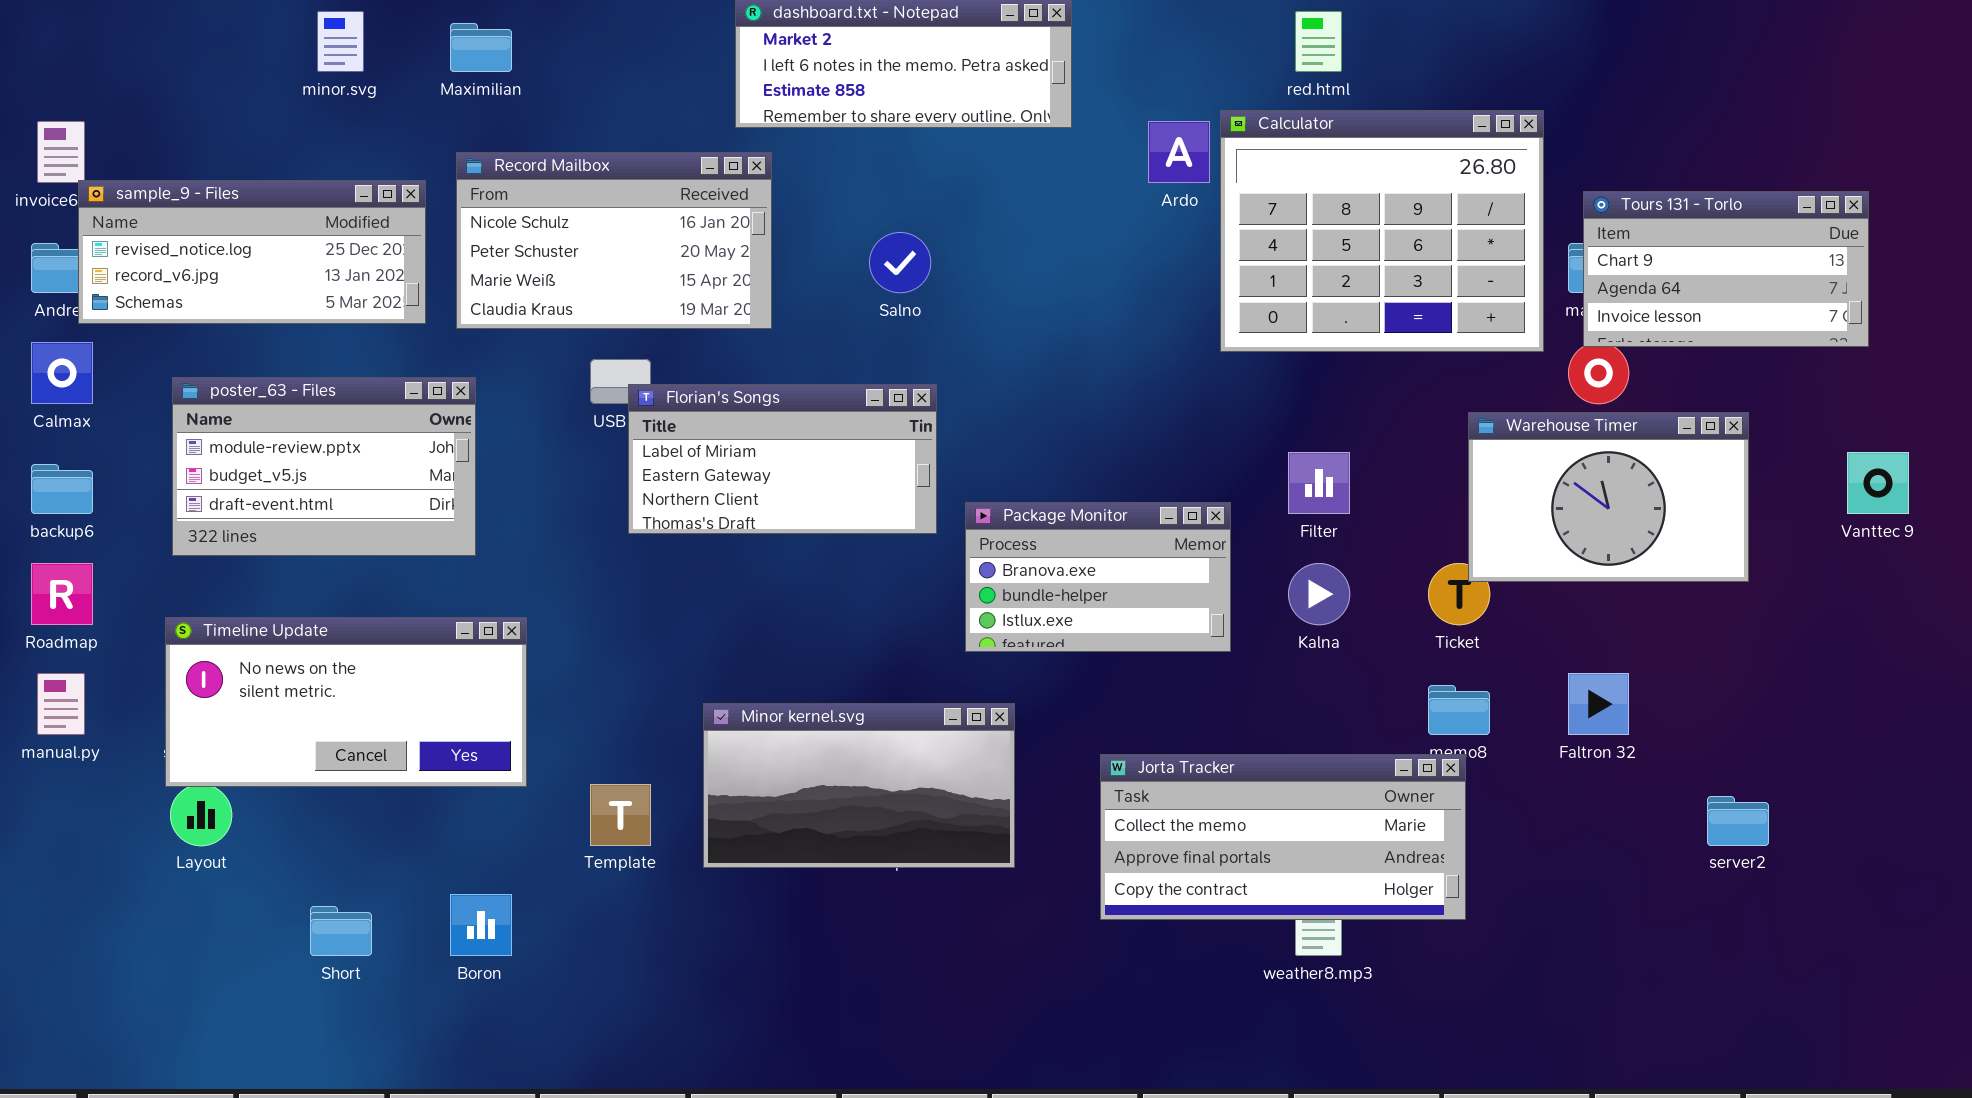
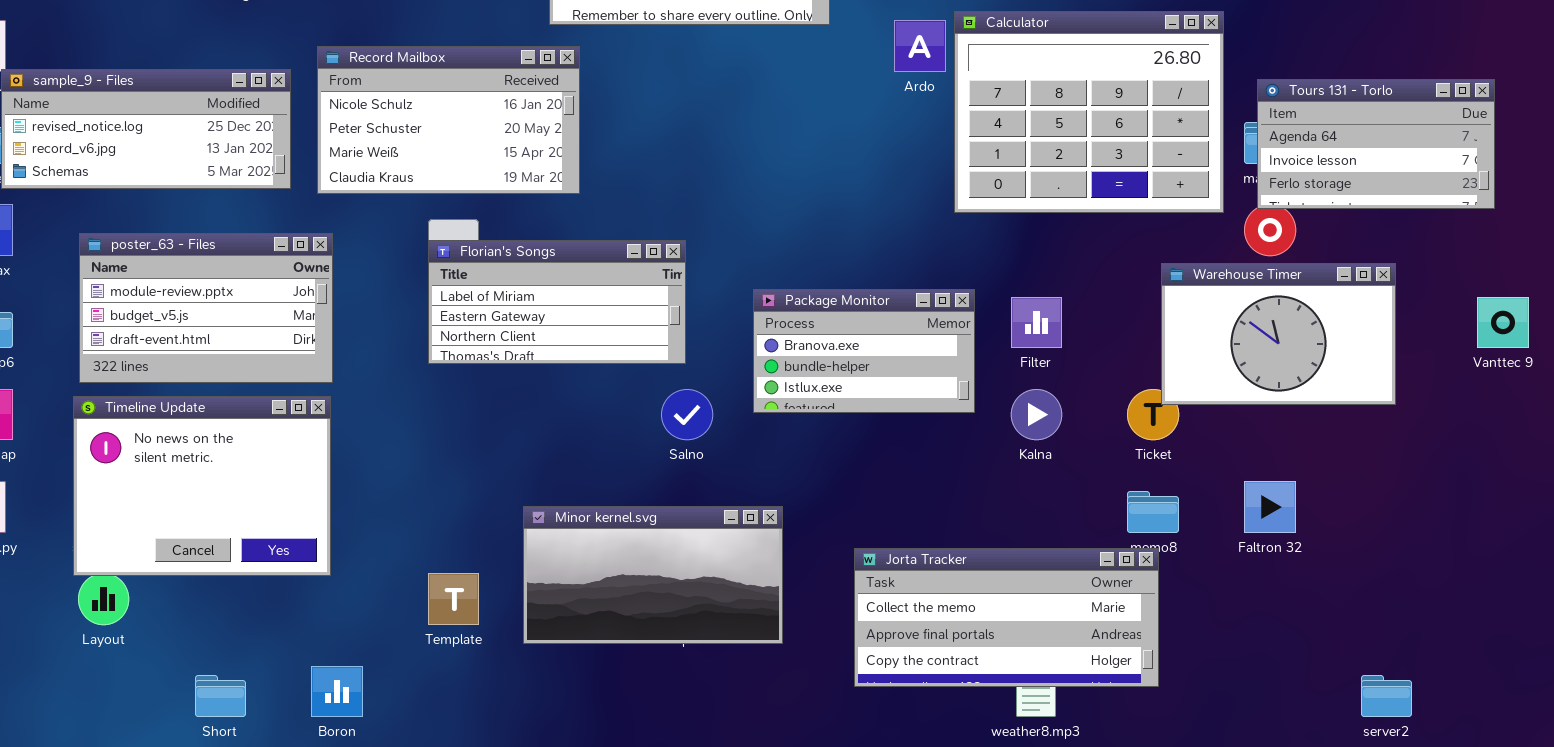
Tours 131 - Torlo: [1583,191,1869,347] -> [1257,79,1495,209], scrolled down 1 row
Salno: [869,232,931,293] -> [661,389,713,440], moved
Florian's Songs: [628,384,937,534] -> [428,240,686,364], moved
Package Monitor: [965,502,1231,652] -> [753,289,975,413], moved
Timeline Update: [165,617,527,787] -> [73,396,331,576], resized
server2: [1707,796,1769,846] -> [1361,675,1412,717], moved

